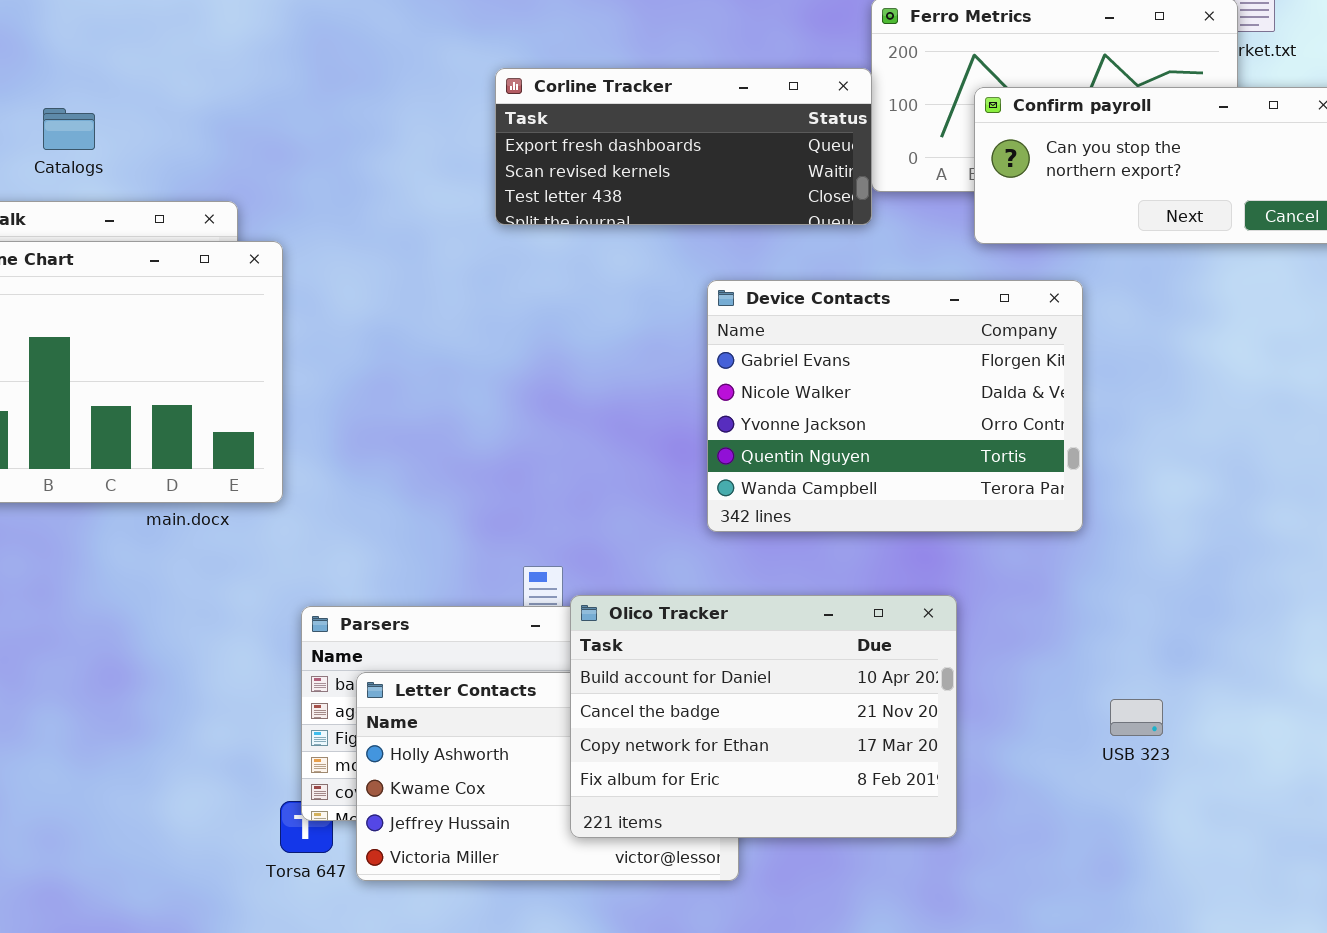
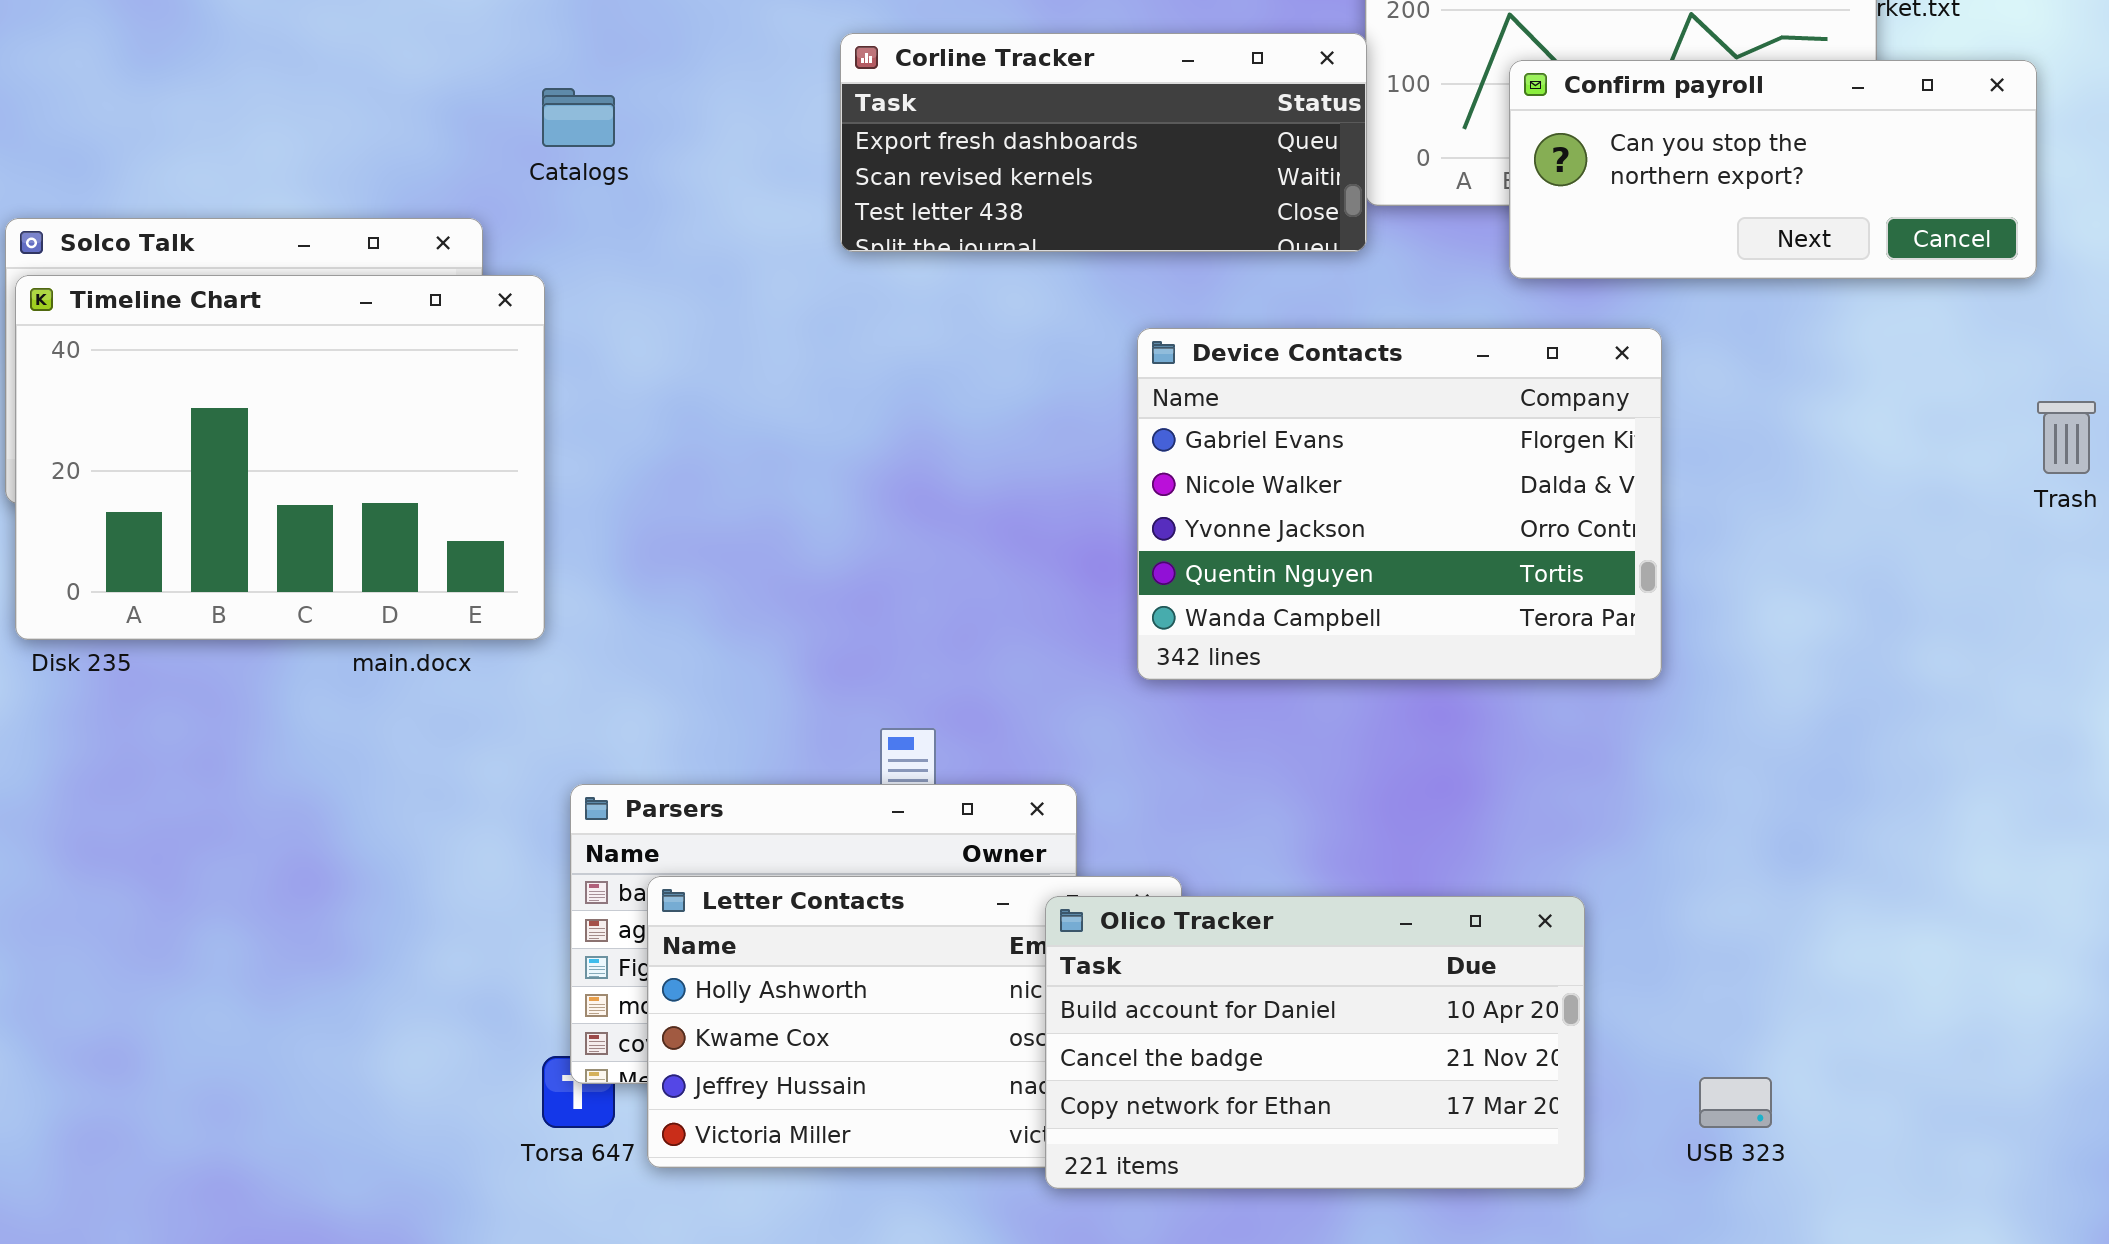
Catalogs: [43,108,95,150] -> [542,88,615,147], moved
Olico Tracker: [570,595,957,838] -> [1045,896,1585,1189], moved, resized
USB 323: [1110,699,1163,736] -> [1699,1077,1772,1128], moved

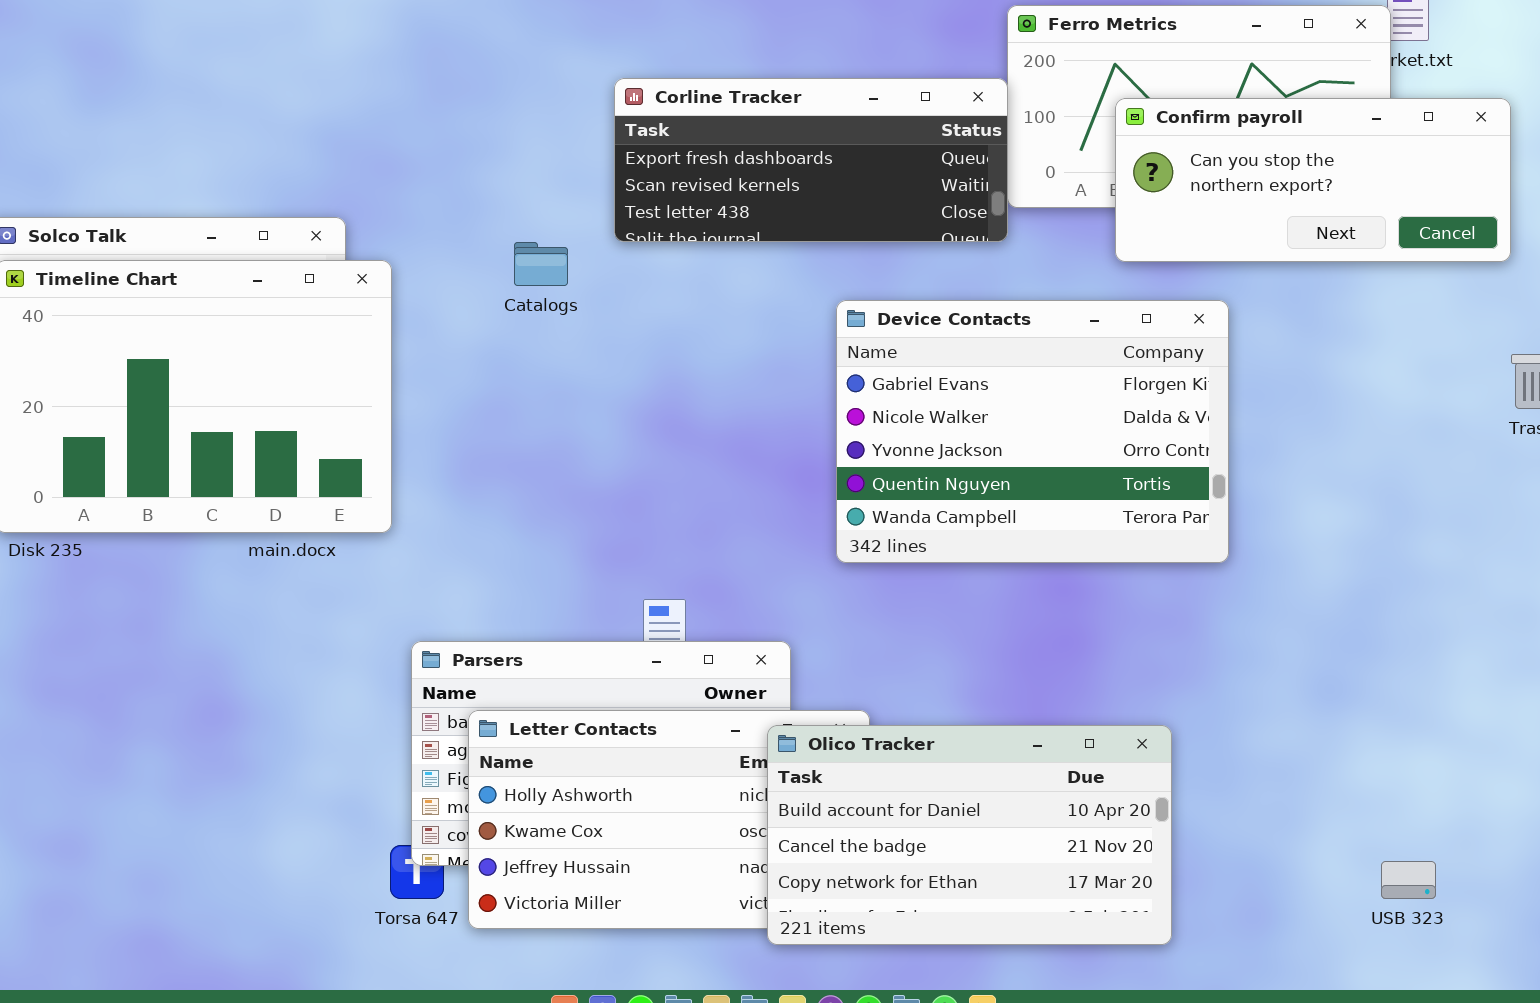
Catalogs: [542,88,615,147] -> [514,242,568,286], moved
USB 323: [1699,1077,1772,1128] -> [1381,861,1436,899], moved

